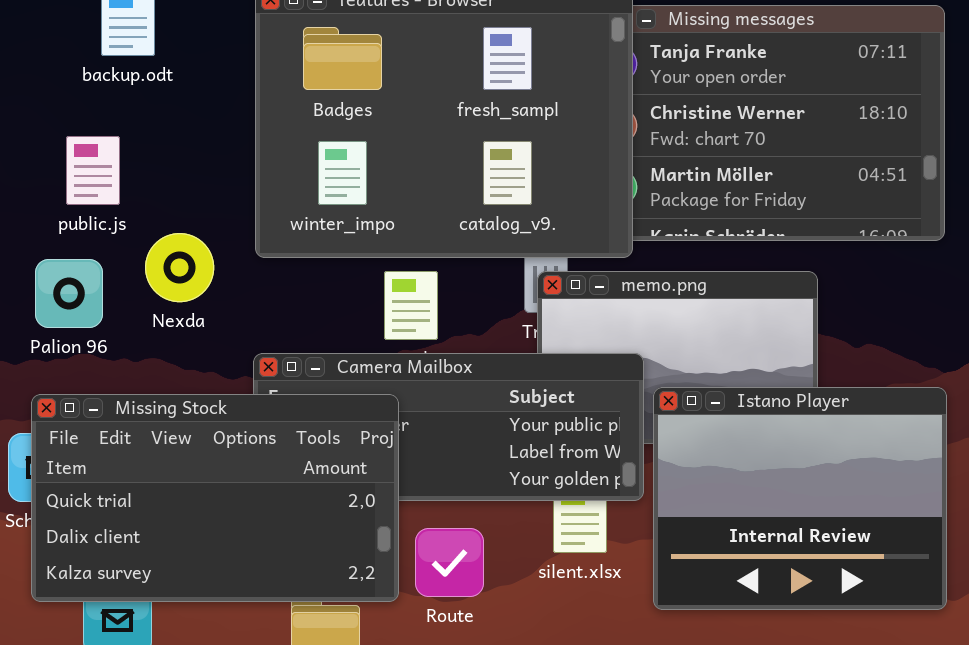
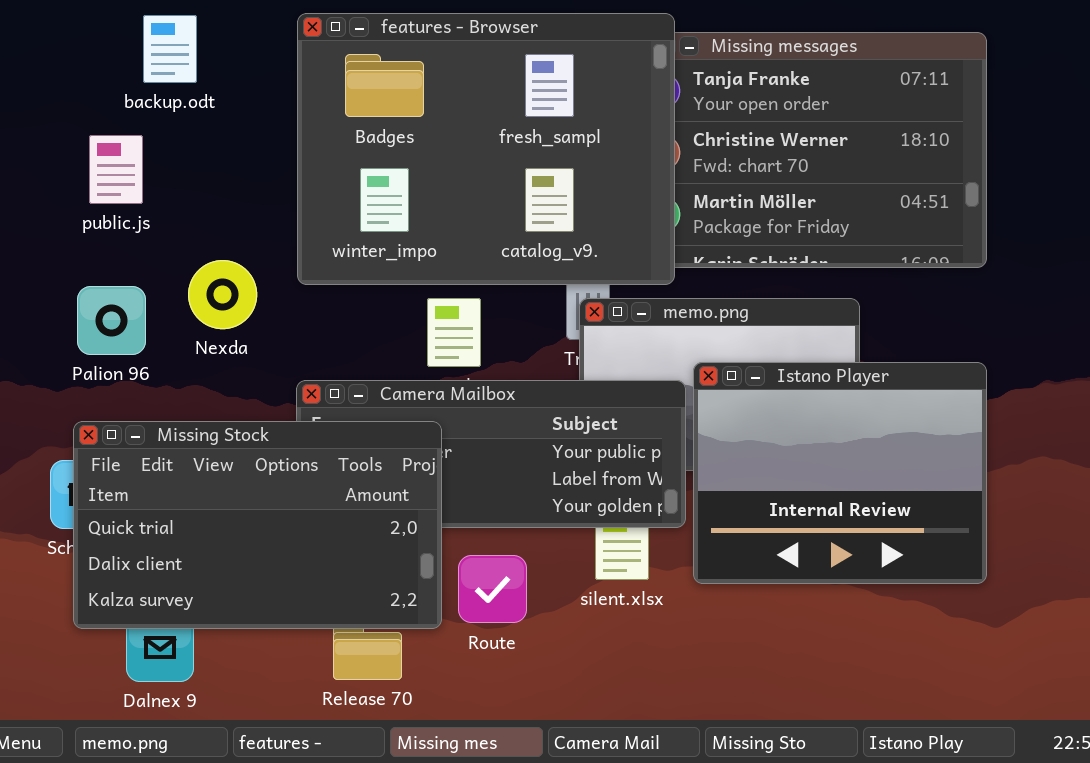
public.js: [66,136,120,205] -> [89,135,143,204], moved
Istano Player: [653,387,947,610] -> [693,362,987,584], moved

